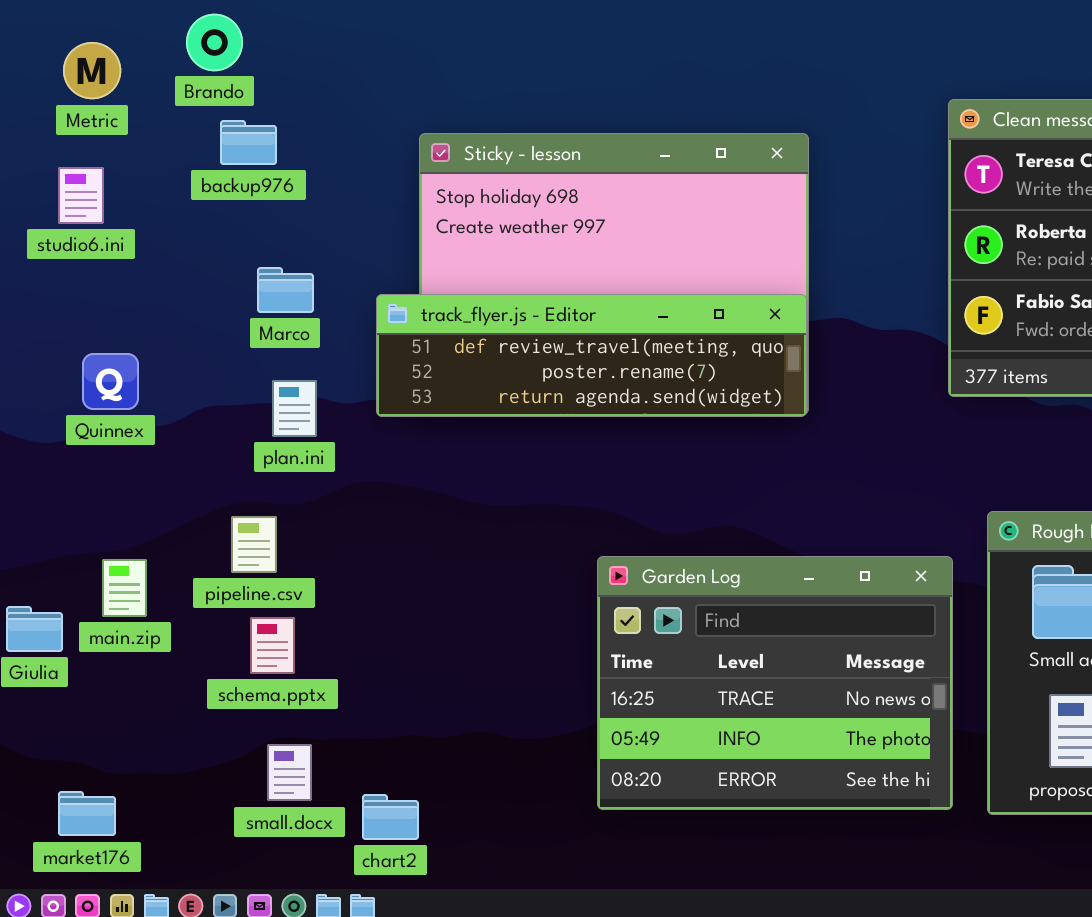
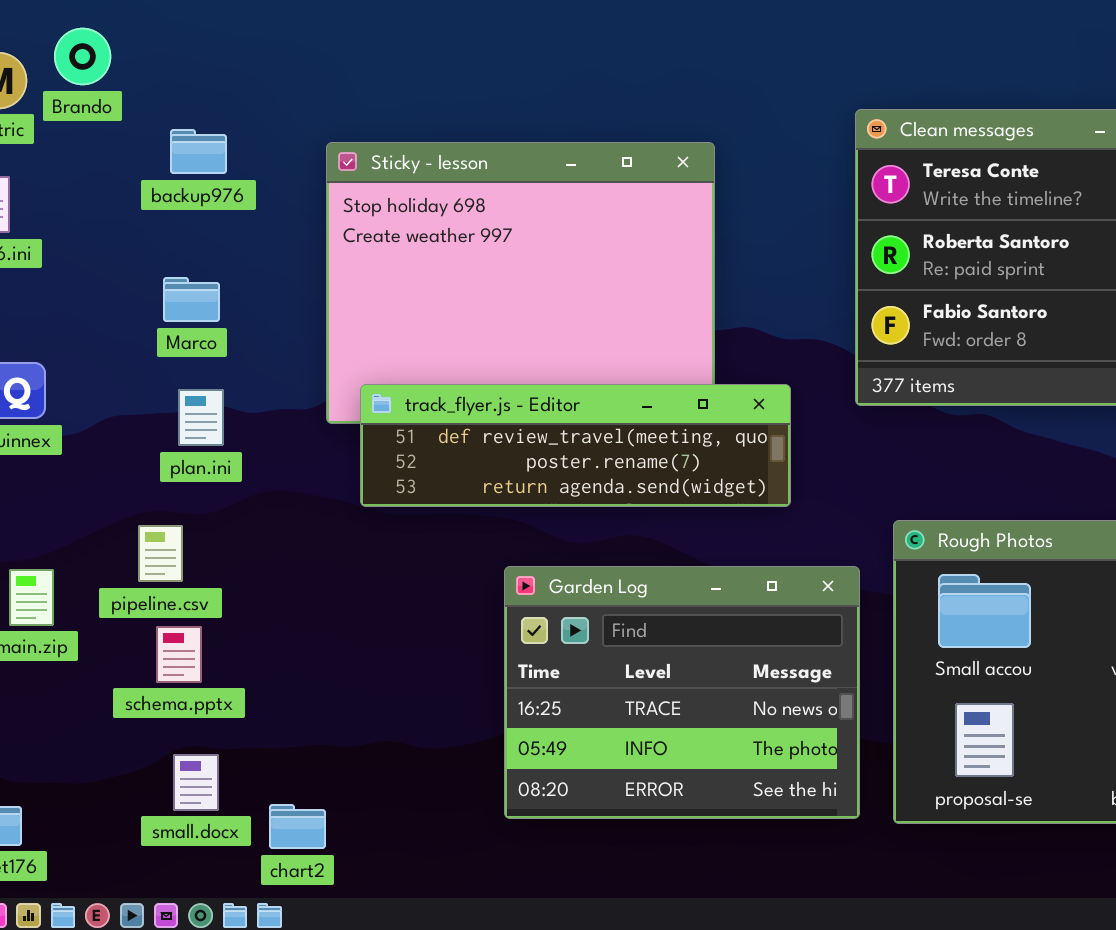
Brando: [186,14,243,71] -> [54,28,111,85], moved
backup976: [220,120,277,165] -> [170,129,227,174], moved
track_flyer.js - Editor: [376,294,807,417] -> [360,384,791,507], moved

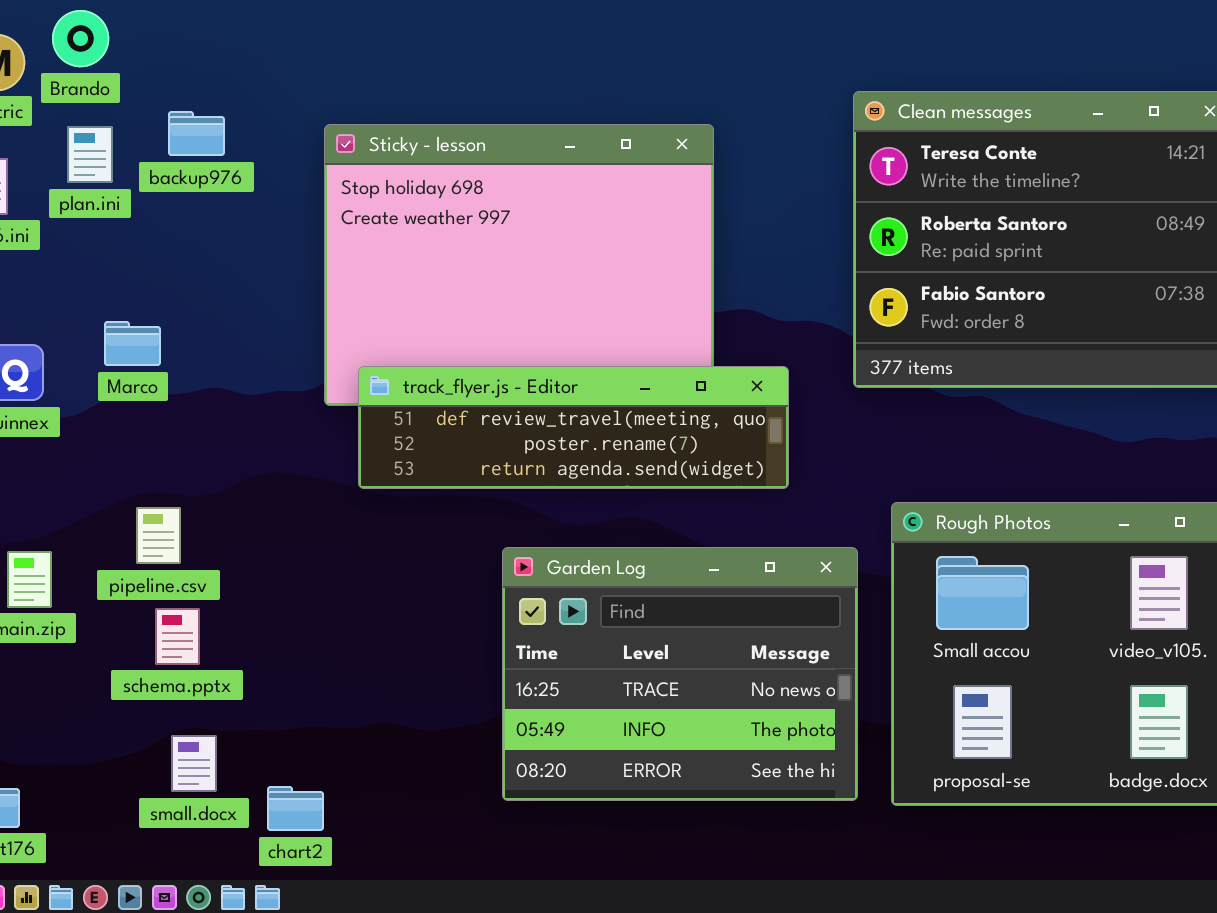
Marco: [163,277,220,322] -> [104,321,161,366], moved
plan.ini: [178,389,224,446] -> [67,126,113,183], moved

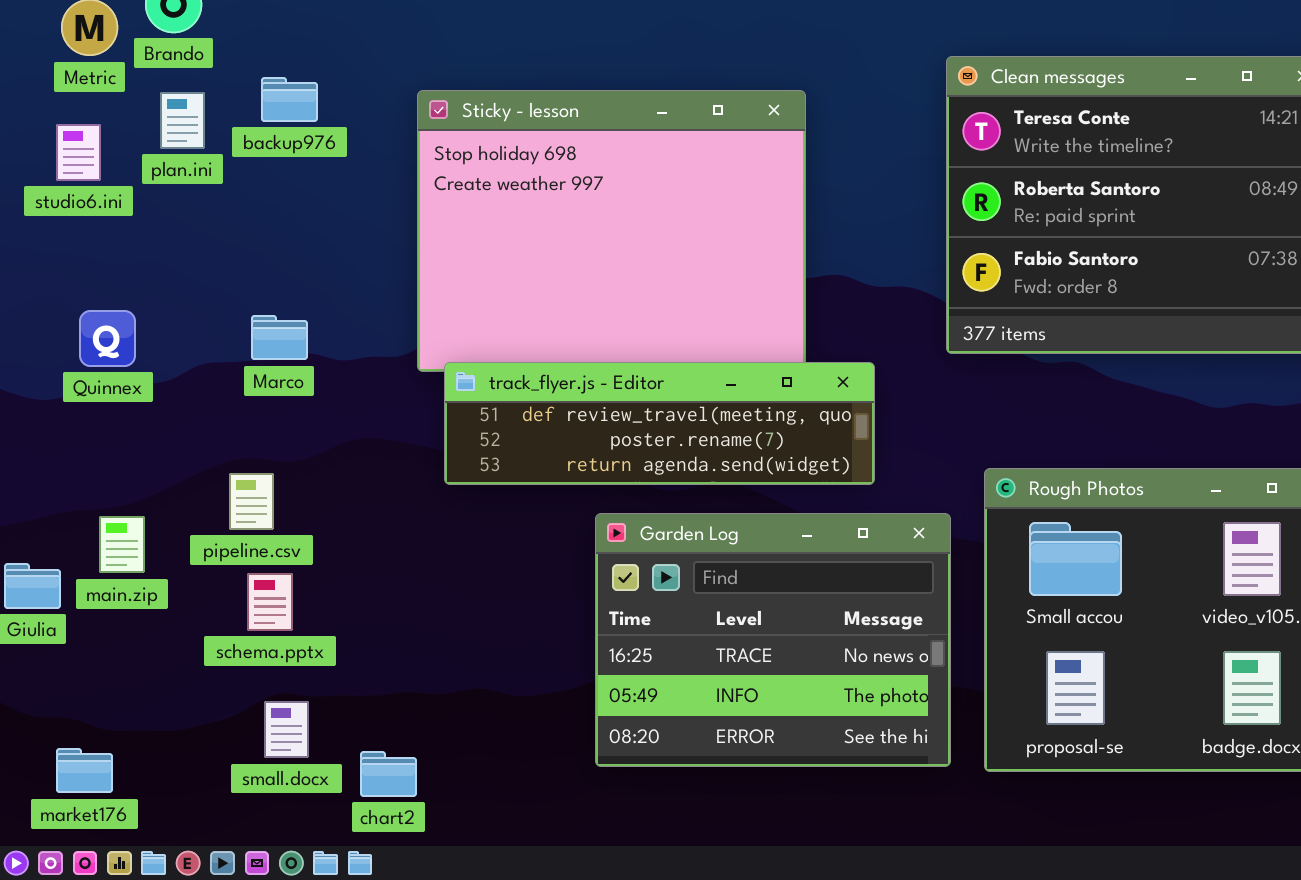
Marco: [104,321,161,366] -> [251,315,308,360], moved
track_flyer.js - Editor: [358,366,789,489] -> [444,362,875,485], moved

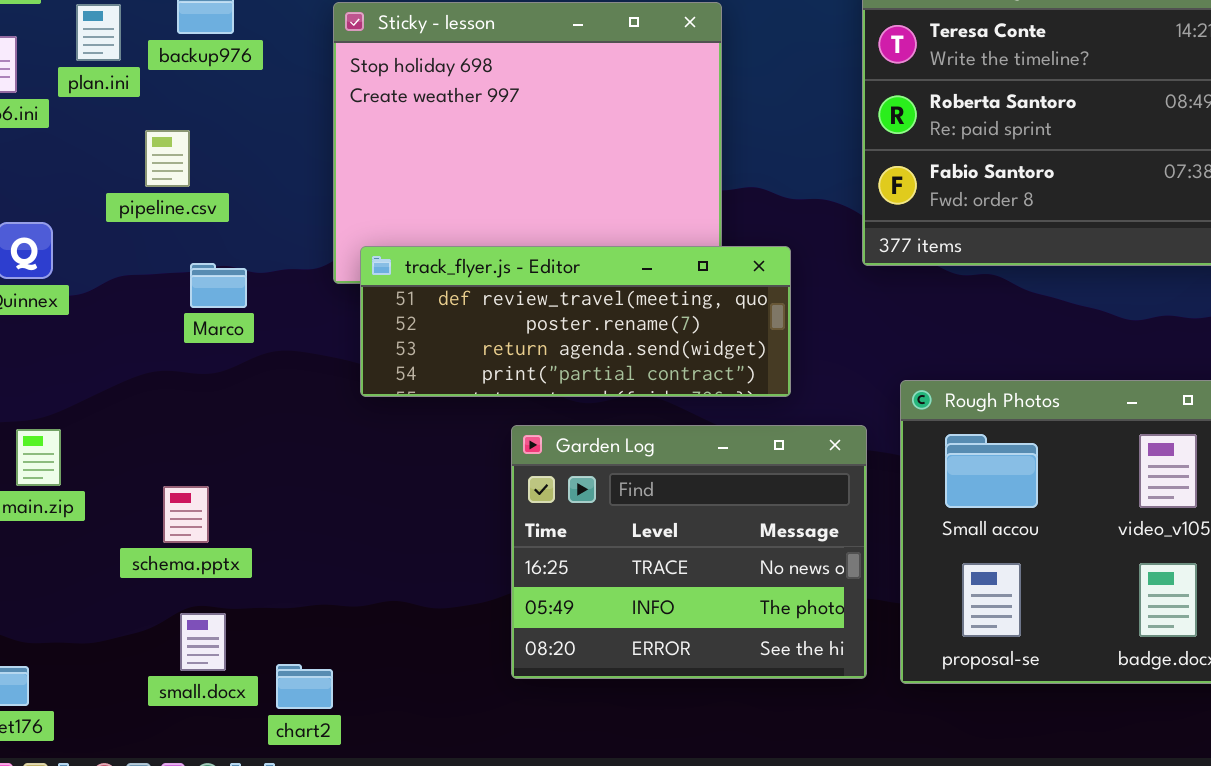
Marco: [251,315,308,360] -> [190,263,247,308], moved
track_flyer.js - Editor: [444,362,875,485] -> [360,246,791,397], resized
pipeline.csv: [229,473,274,530] -> [145,130,190,187], moved

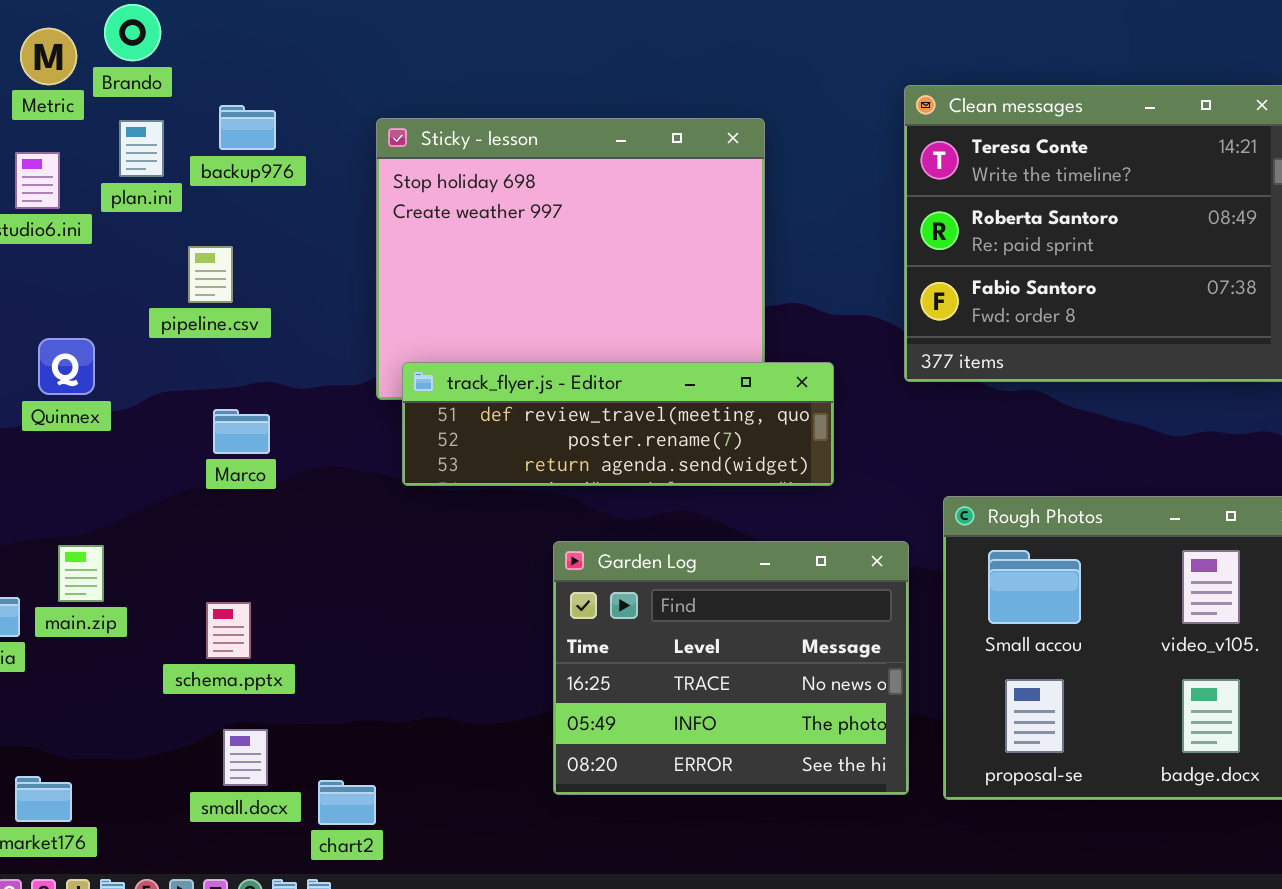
track_flyer.js - Editor: [360,246,791,397] -> [402,362,834,486], resized
Marco: [190,263,247,308] -> [213,409,270,454], moved

